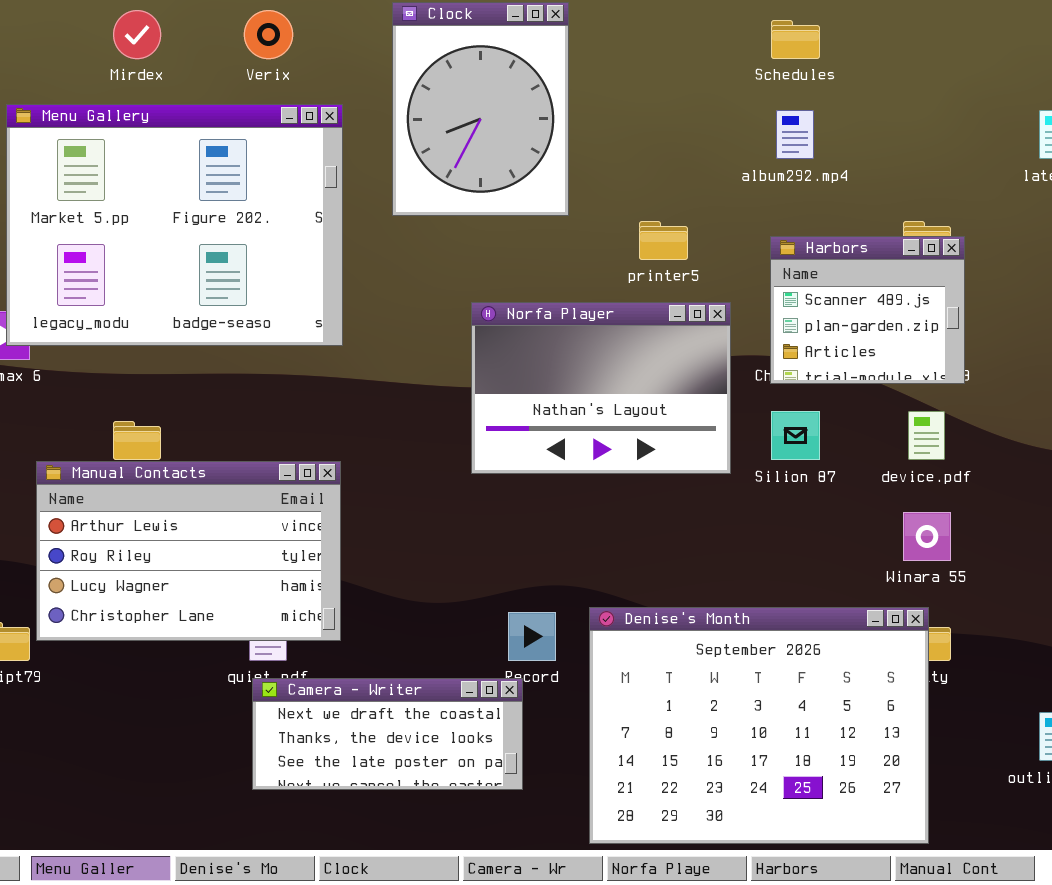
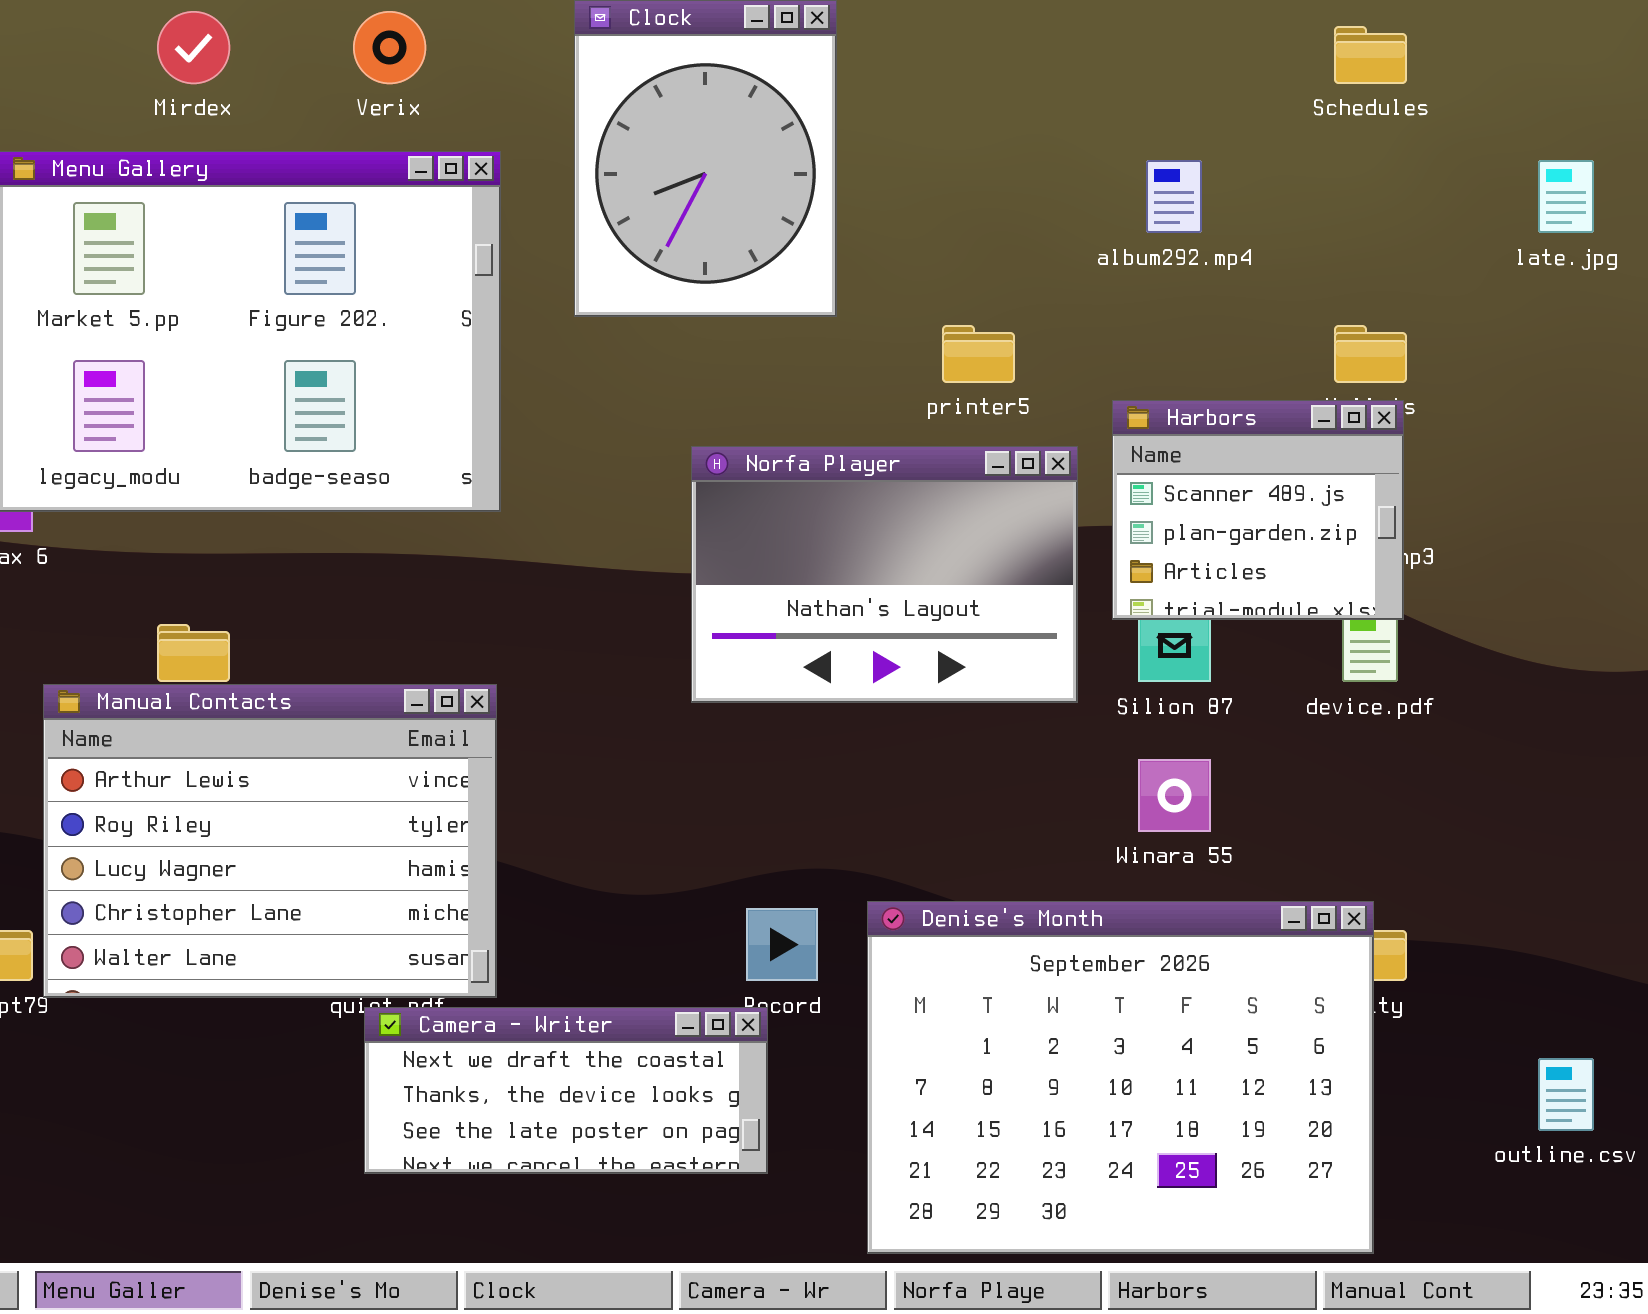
Schedules: [771,20,820,59] -> [1334,26,1407,84], moved
Harbors: [770,236,965,384] -> [1112,400,1404,620], moved
Manual Contacts: [36,461,341,641] -> [43,684,497,998], resized
Winara 55: [903,512,951,561] -> [1138,759,1211,832], moved

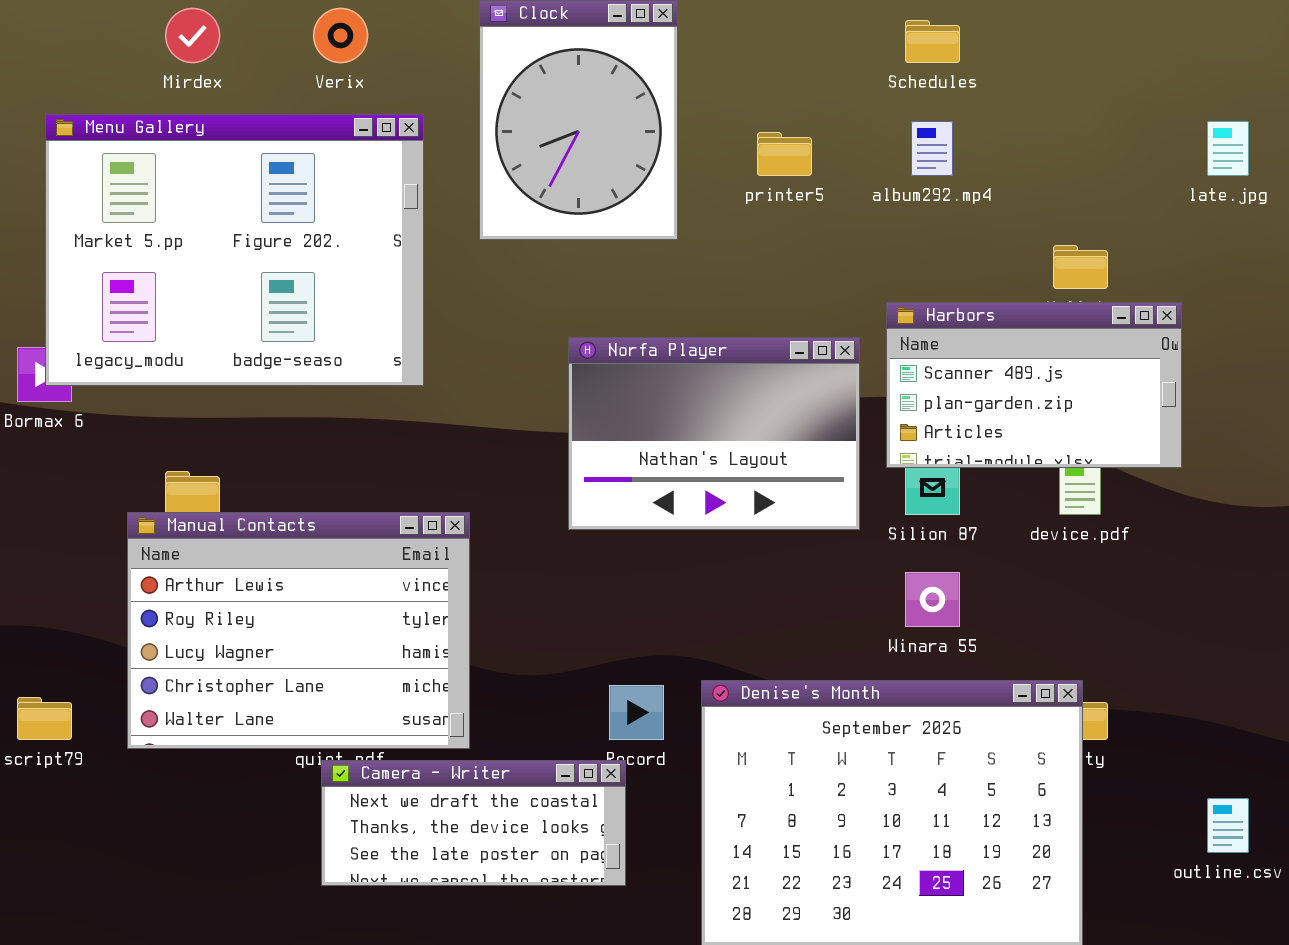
Schedules: [1334,26,1407,84] -> [905,20,960,63], moved
printer5: [942,325,1015,383] -> [757,132,812,176], moved
Harbors: [1112,400,1404,620] -> [886,302,1182,468], resized
Manual Contacts: [43,684,497,998] -> [127,512,470,749], moved

